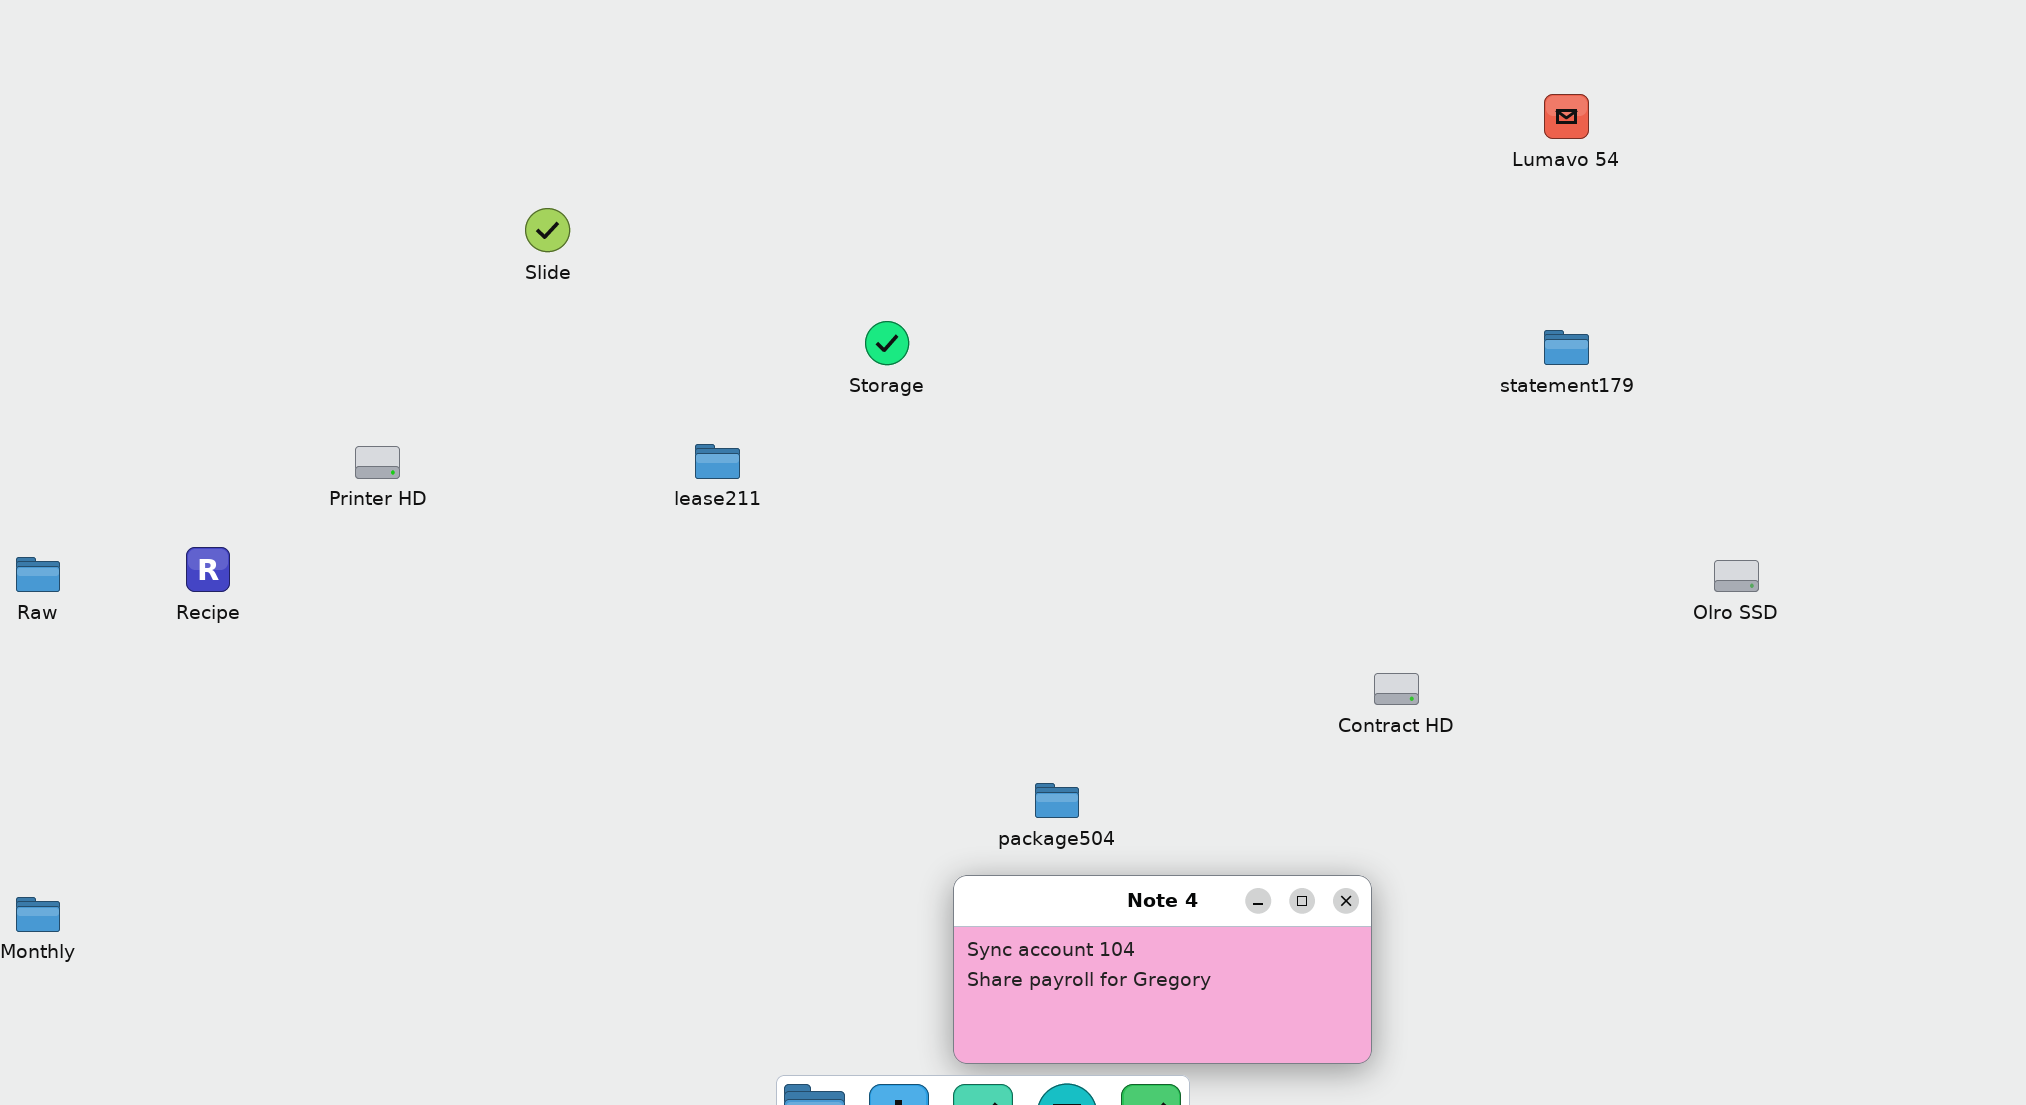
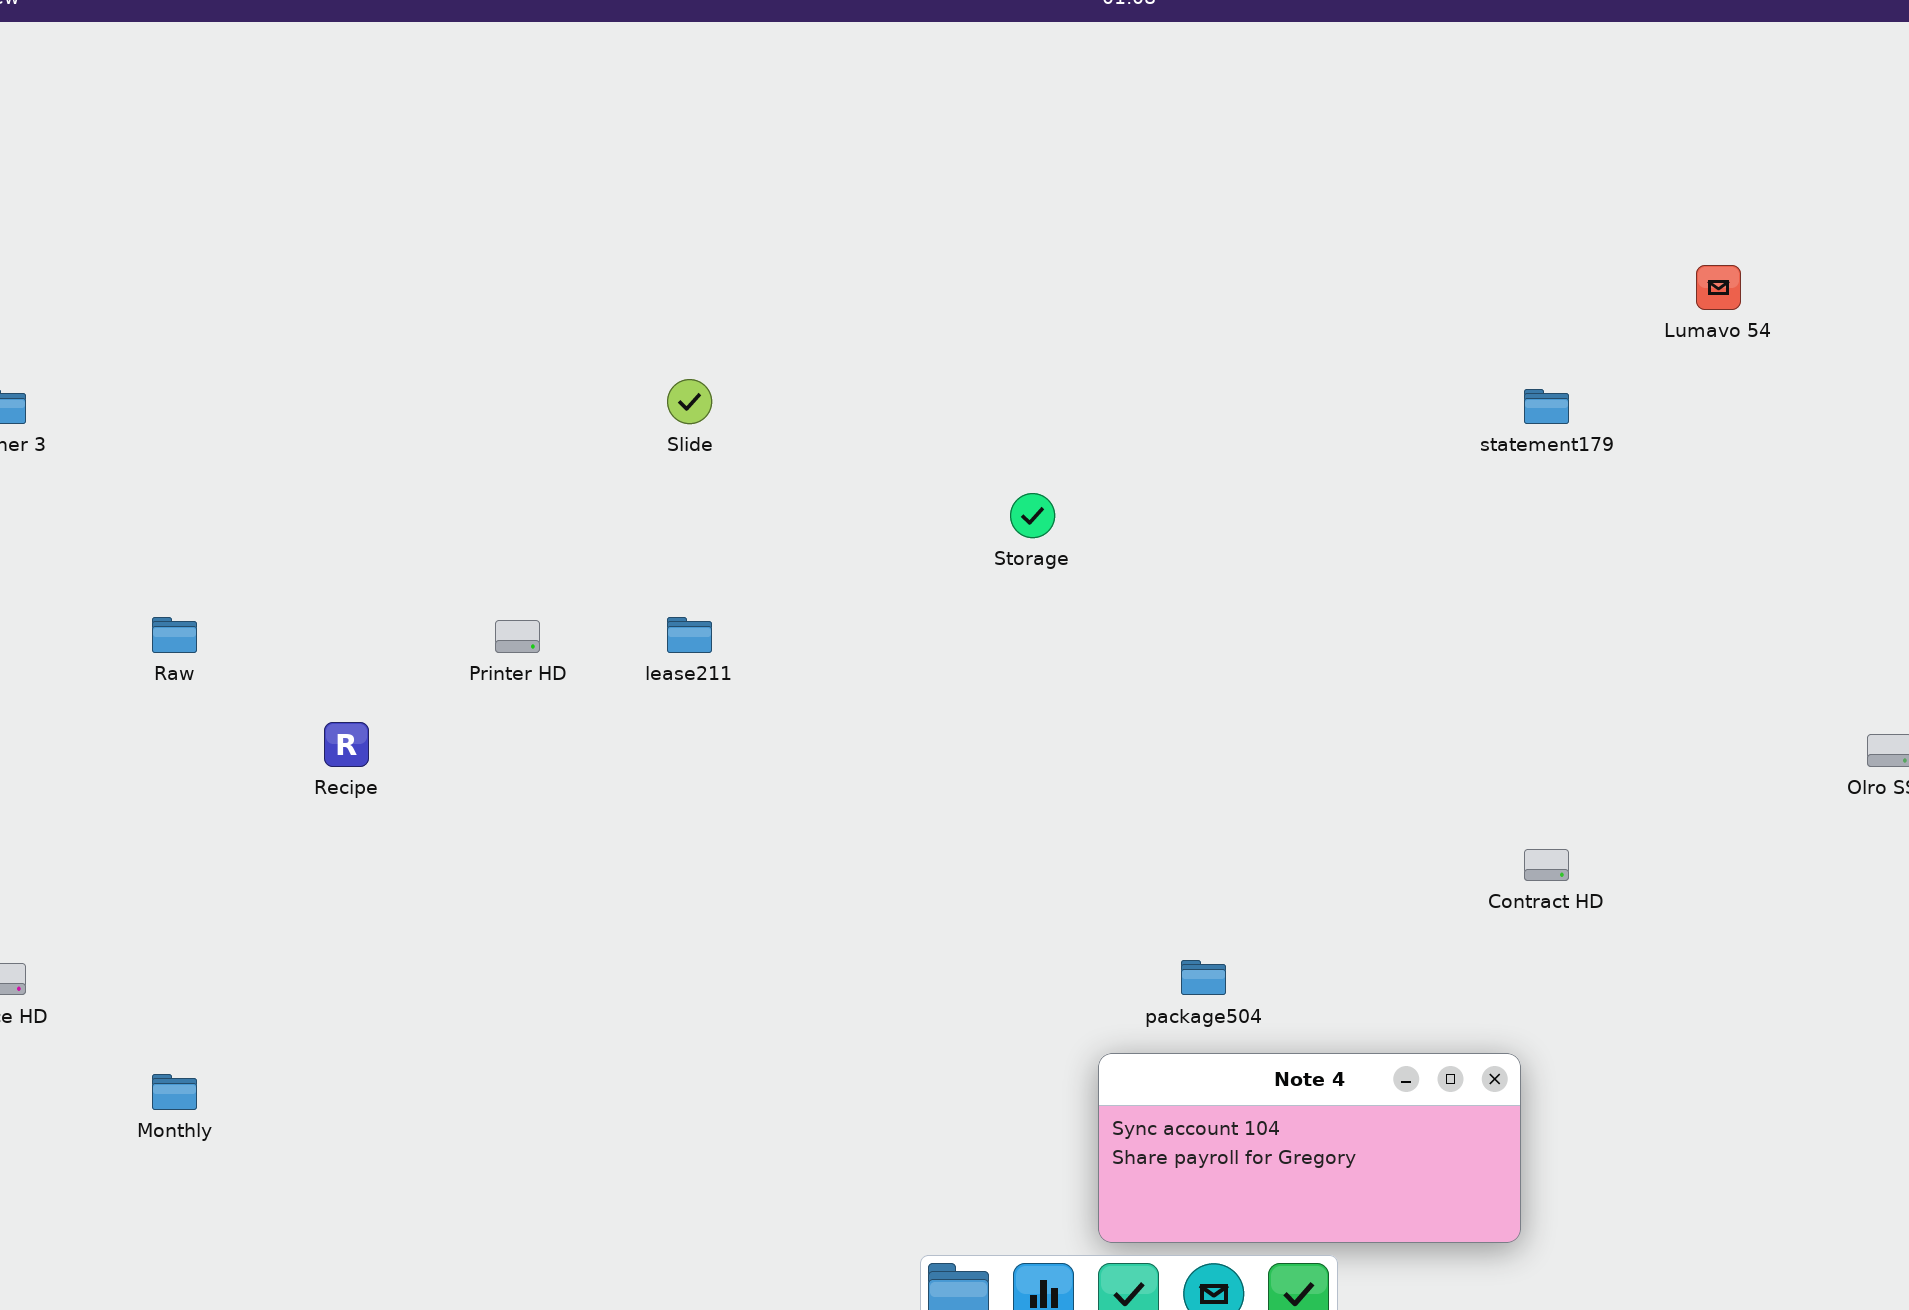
statement179: [1544,330,1589,365] -> [1524,389,1569,424], moved
lease211: [695,444,740,479] -> [667,617,712,653], moved
Raw: [16,557,60,592] -> [152,617,197,653], moved

